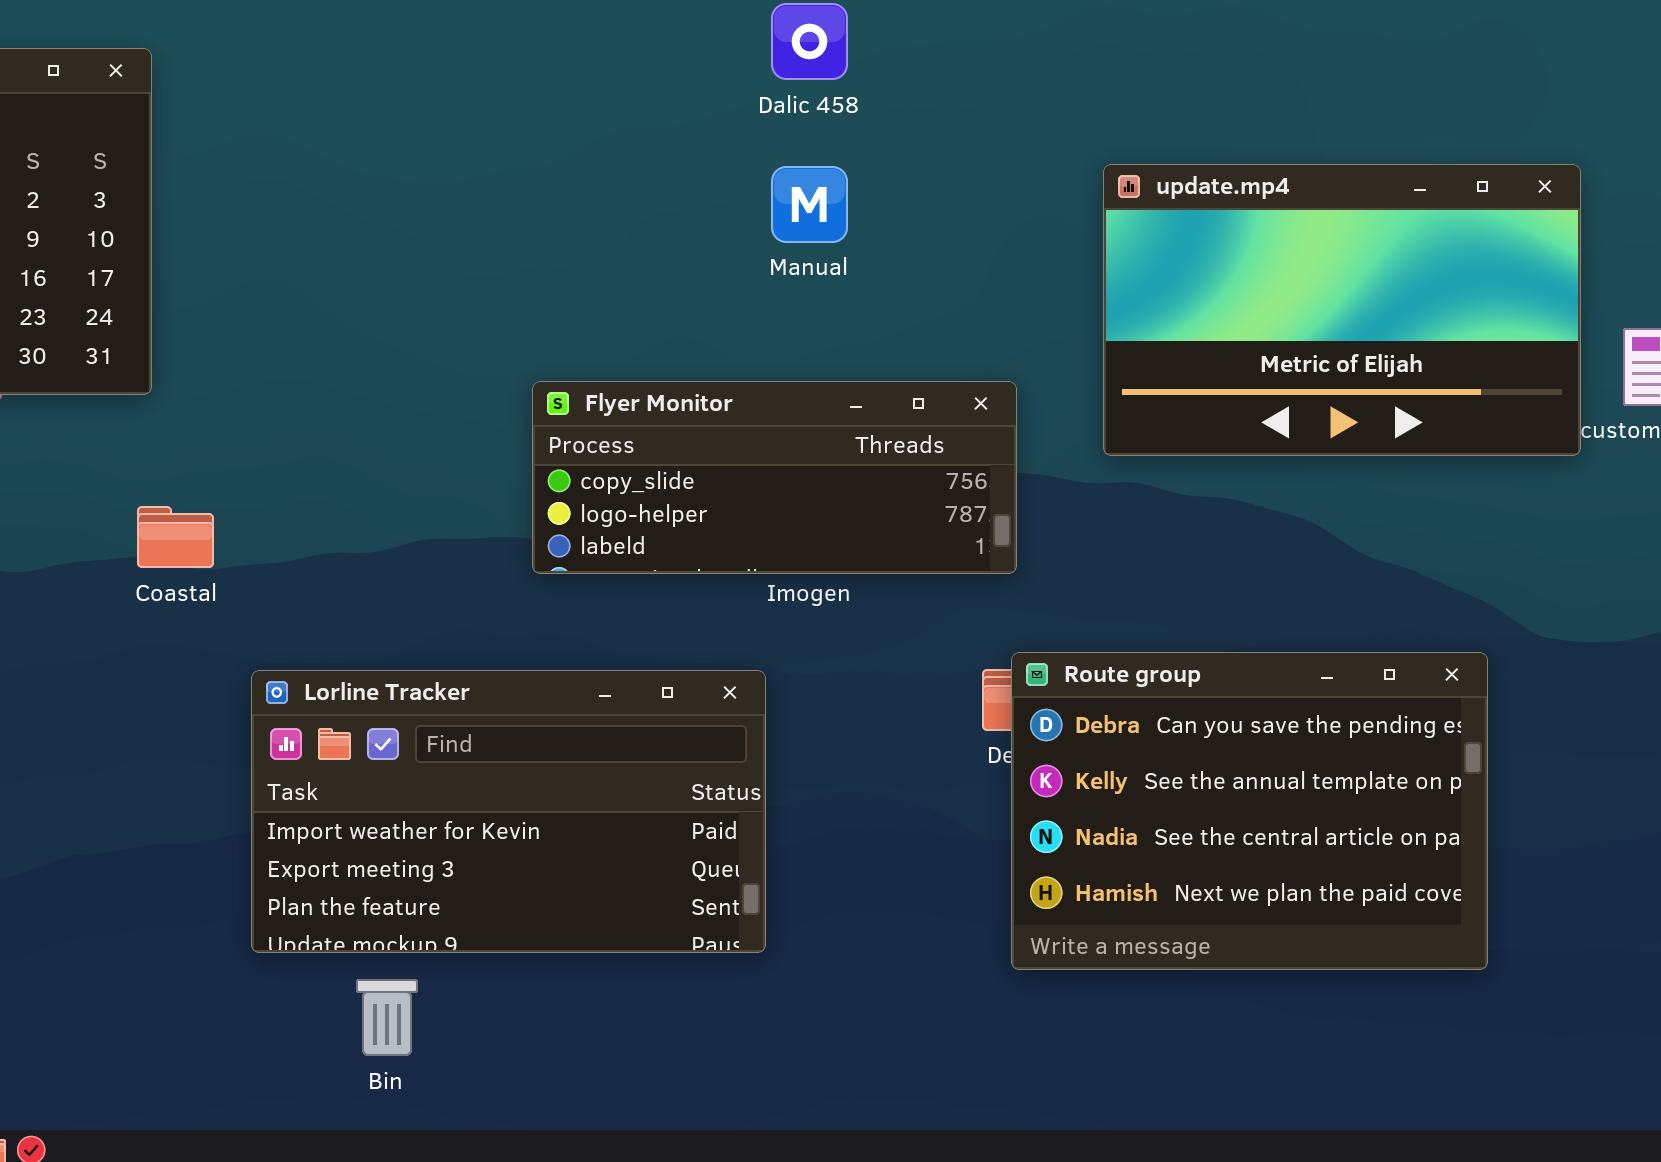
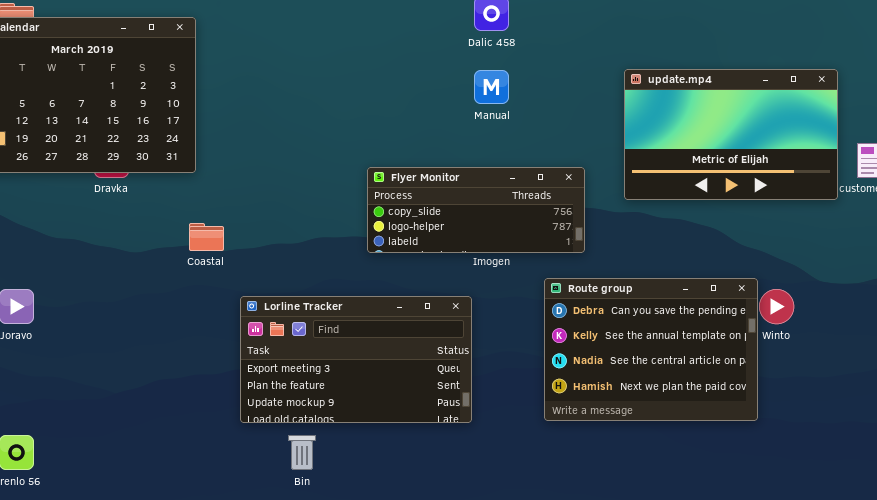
Route group: [1011,652,1488,970] -> [544,278,758,421], moved
Lorline Tracker: [251,670,766,953] -> [240,296,472,423], scrolled down 1 row

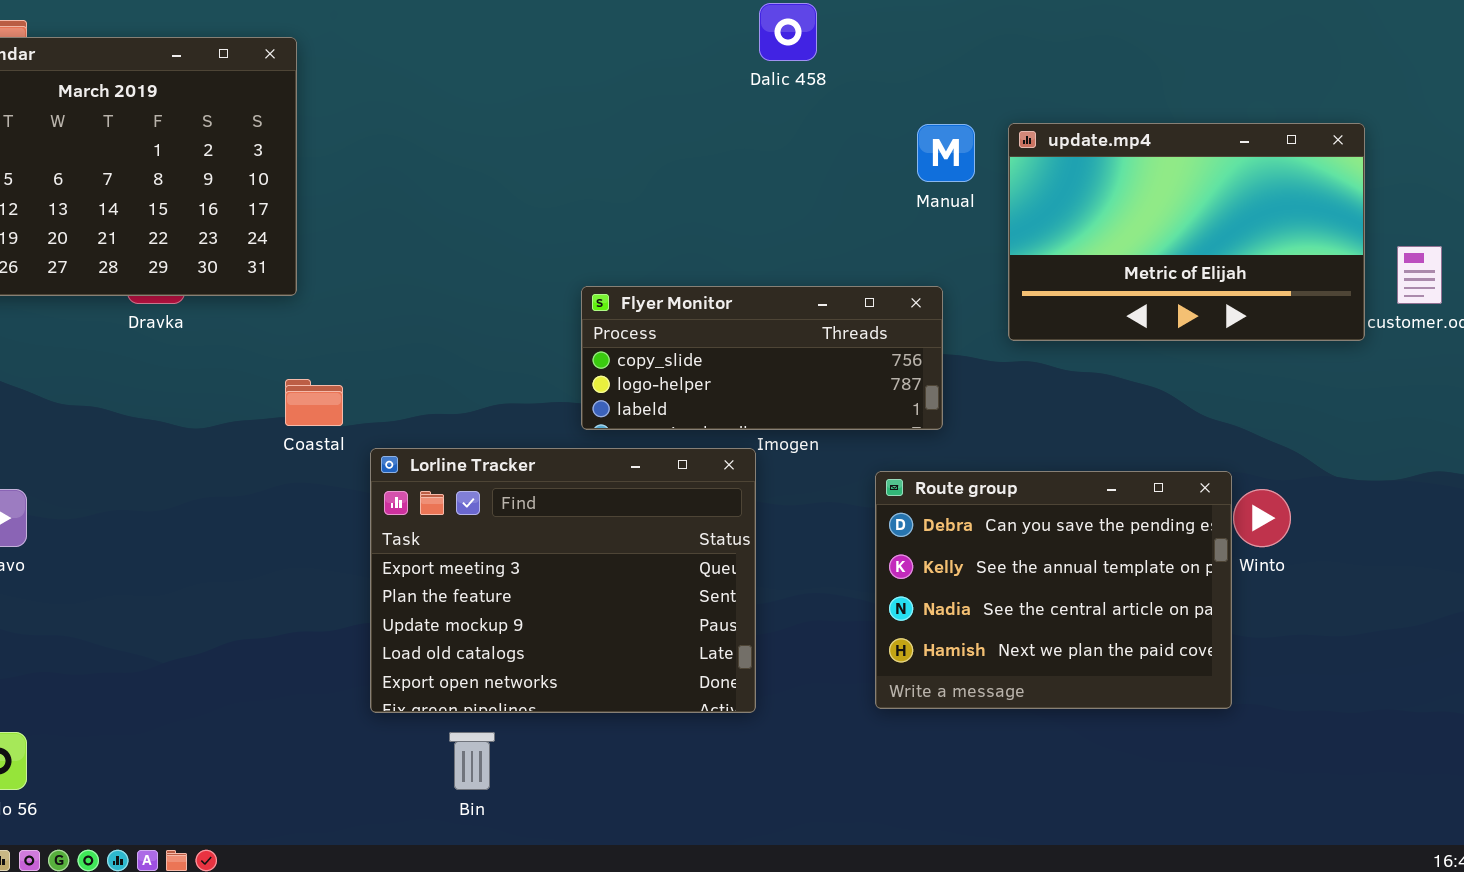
Manual: [474,70,509,104] -> [917,124,975,182], moved
Lorline Tracker: [240,296,472,423] -> [370,448,756,713], resized

